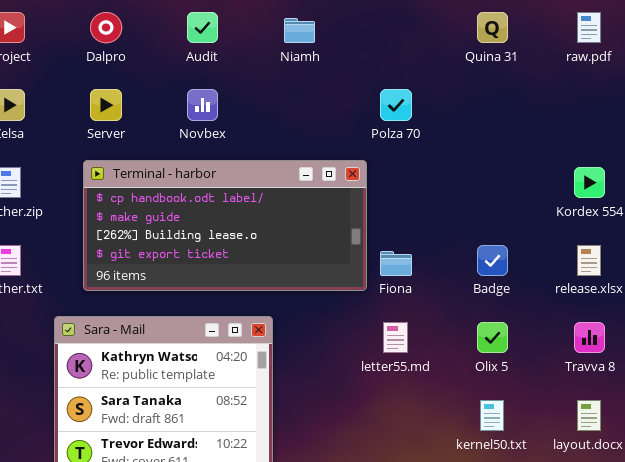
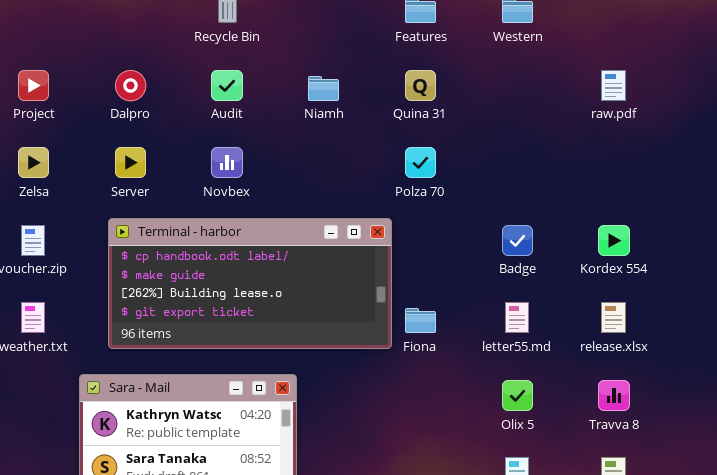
Quina 31: [477,12,508,43] -> [405,70,436,101], moved
Badge: [477,245,508,276] -> [502,225,533,256], moved
letter55.md: [383,322,408,353] -> [505,302,529,333], moved

